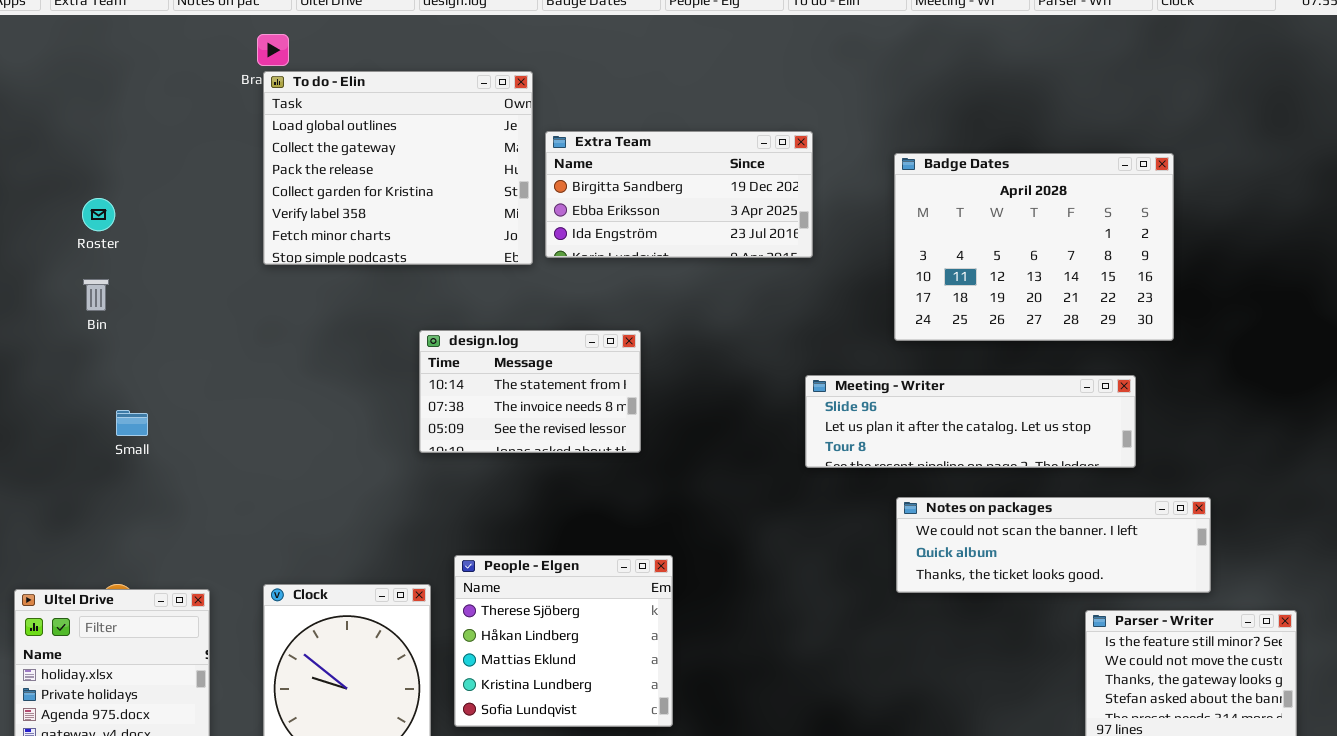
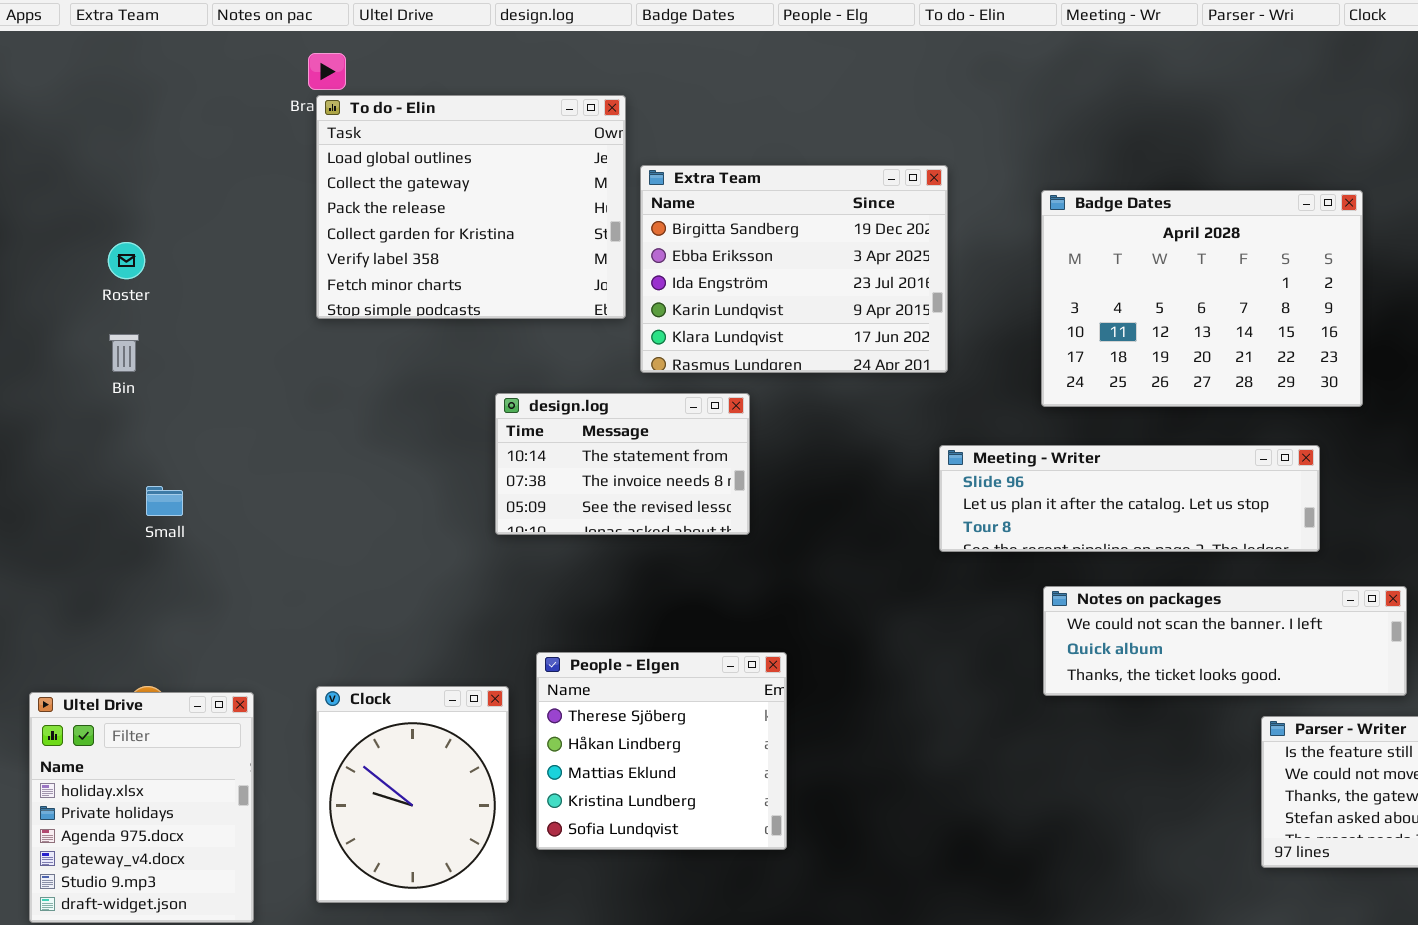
Extra Team: [545,131,813,258] -> [640,165,948,373], resized

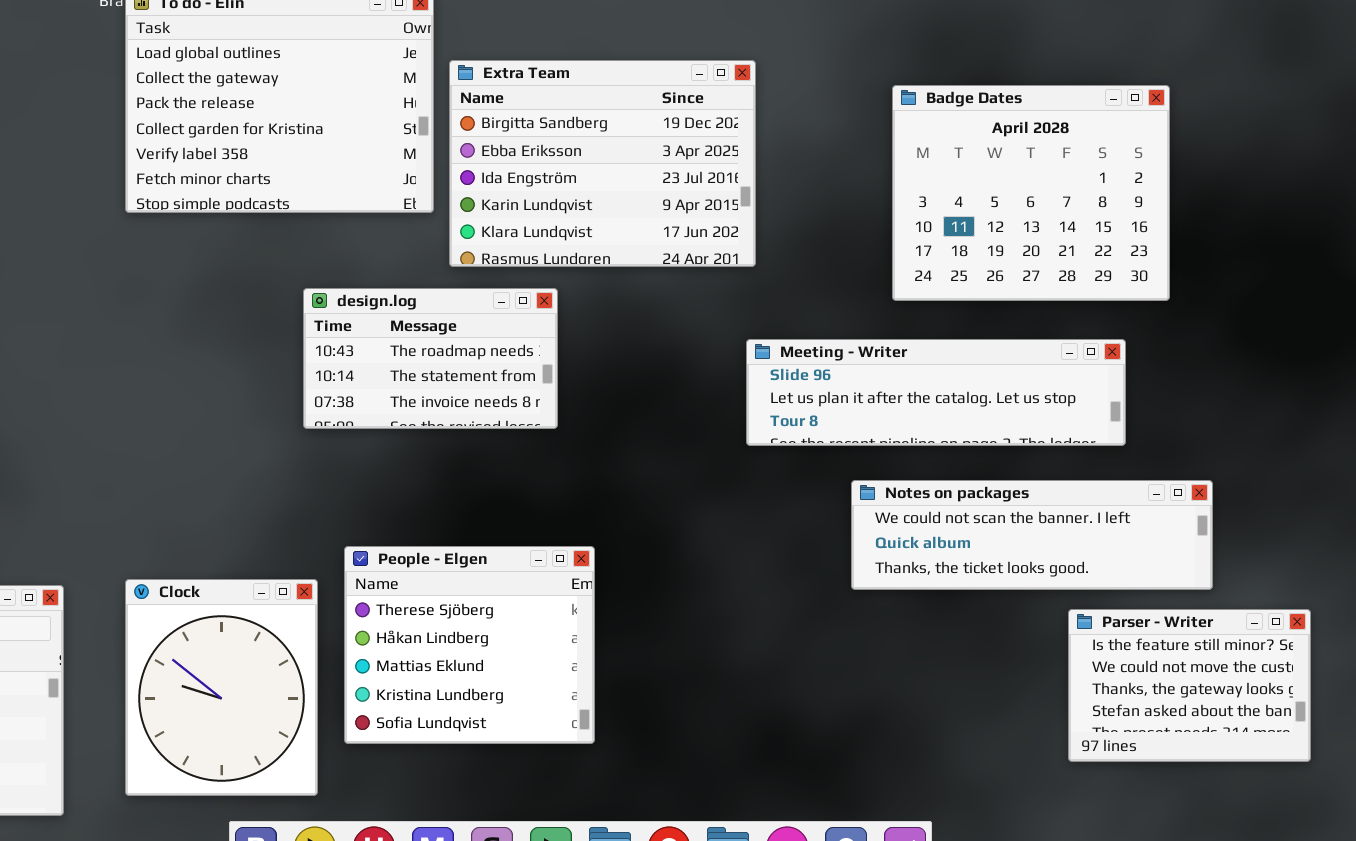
Badge Dates: [1041,190,1363,407] -> [892,85,1170,301], resized
design.log: [495,393,750,535] -> [303,288,558,429], scrolled up 1 row

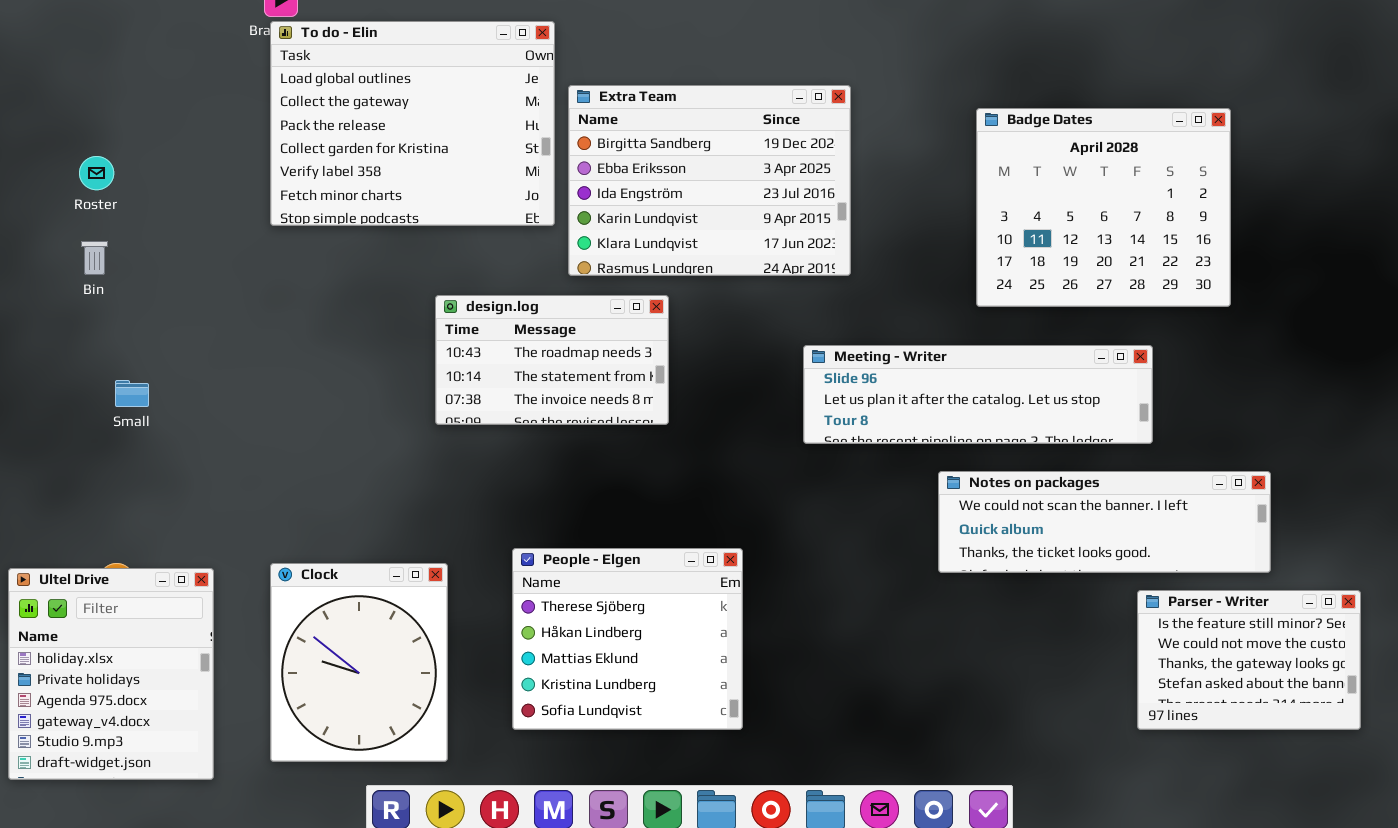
Meeting - Writer: [746,339,1126,446] -> [803,345,1153,444], moved
People - Elgen: [344,546,595,744] -> [512,548,743,730], moved

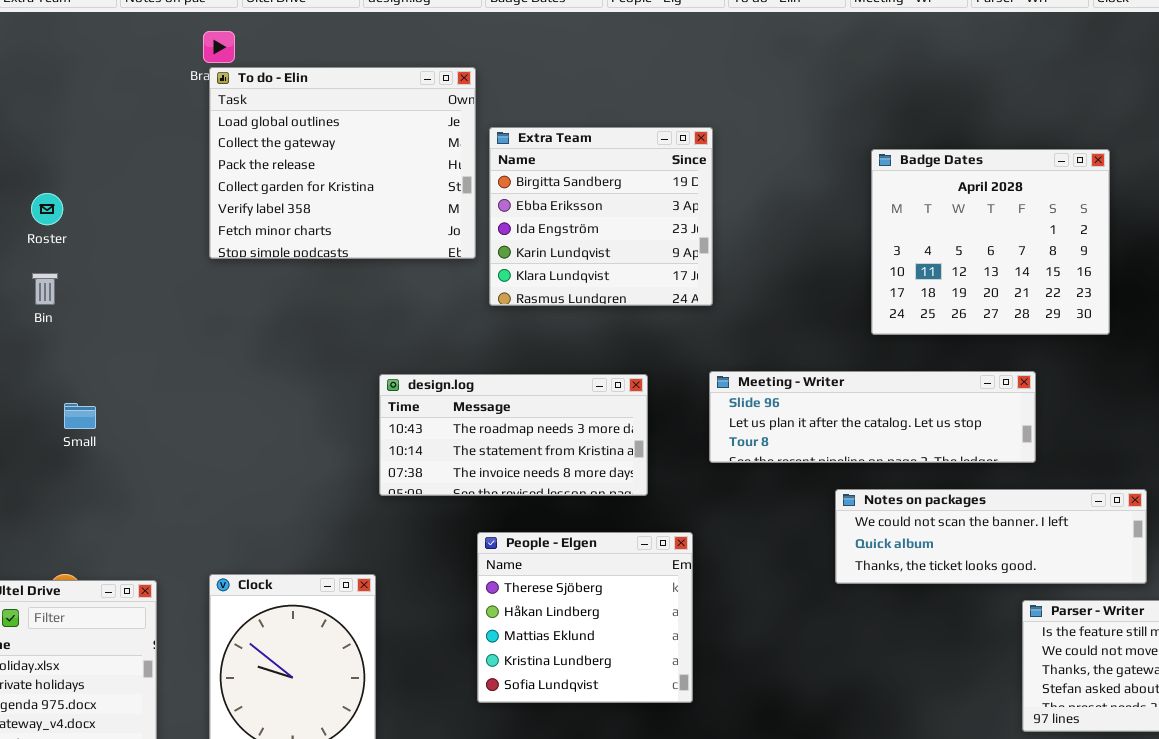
Extra Team: [568,85,851,276] -> [489,127,713,306], resized
design.log: [435,295,669,425] -> [379,374,648,496], moved, resized
People - Elgen: [512,548,743,730] -> [477,532,693,703], moved

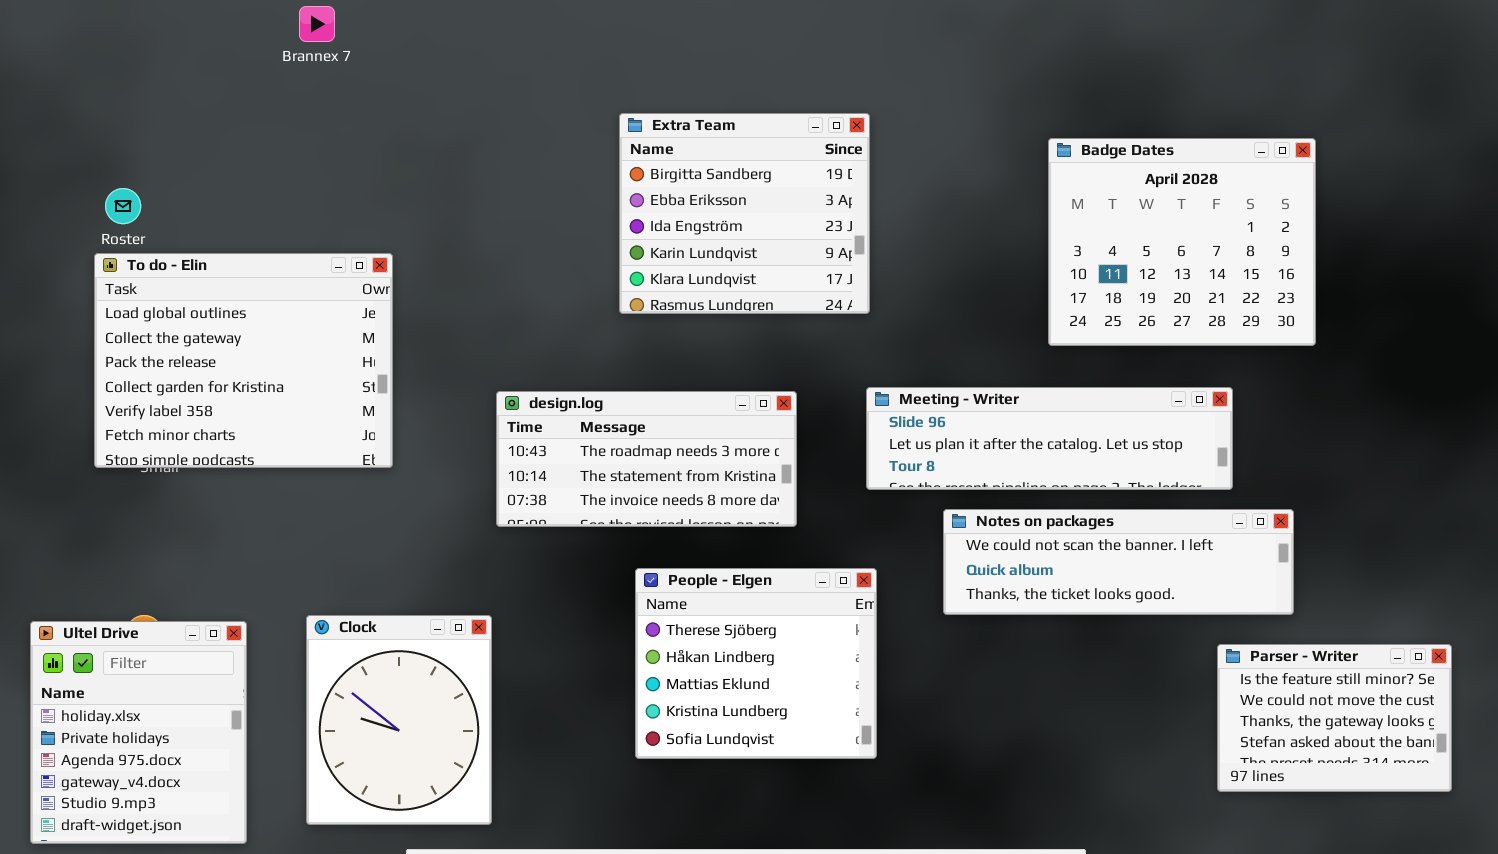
To do - Elin: [209,67,476,259] -> [94,253,393,468], moved
Notes on packages: [835,489,1147,584] -> [943,509,1294,615], moved
People - Elgen: [477,532,693,703] -> [635,568,877,759], moved

